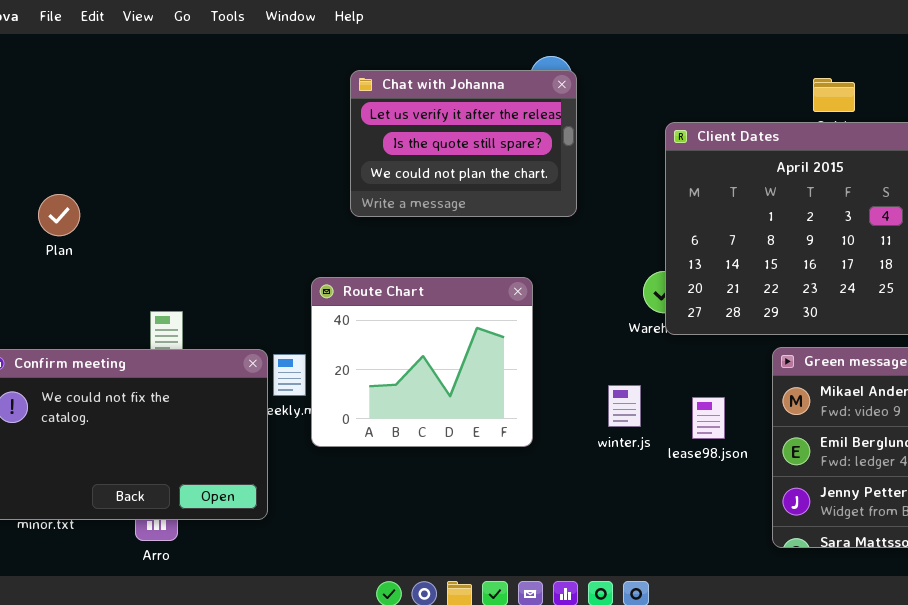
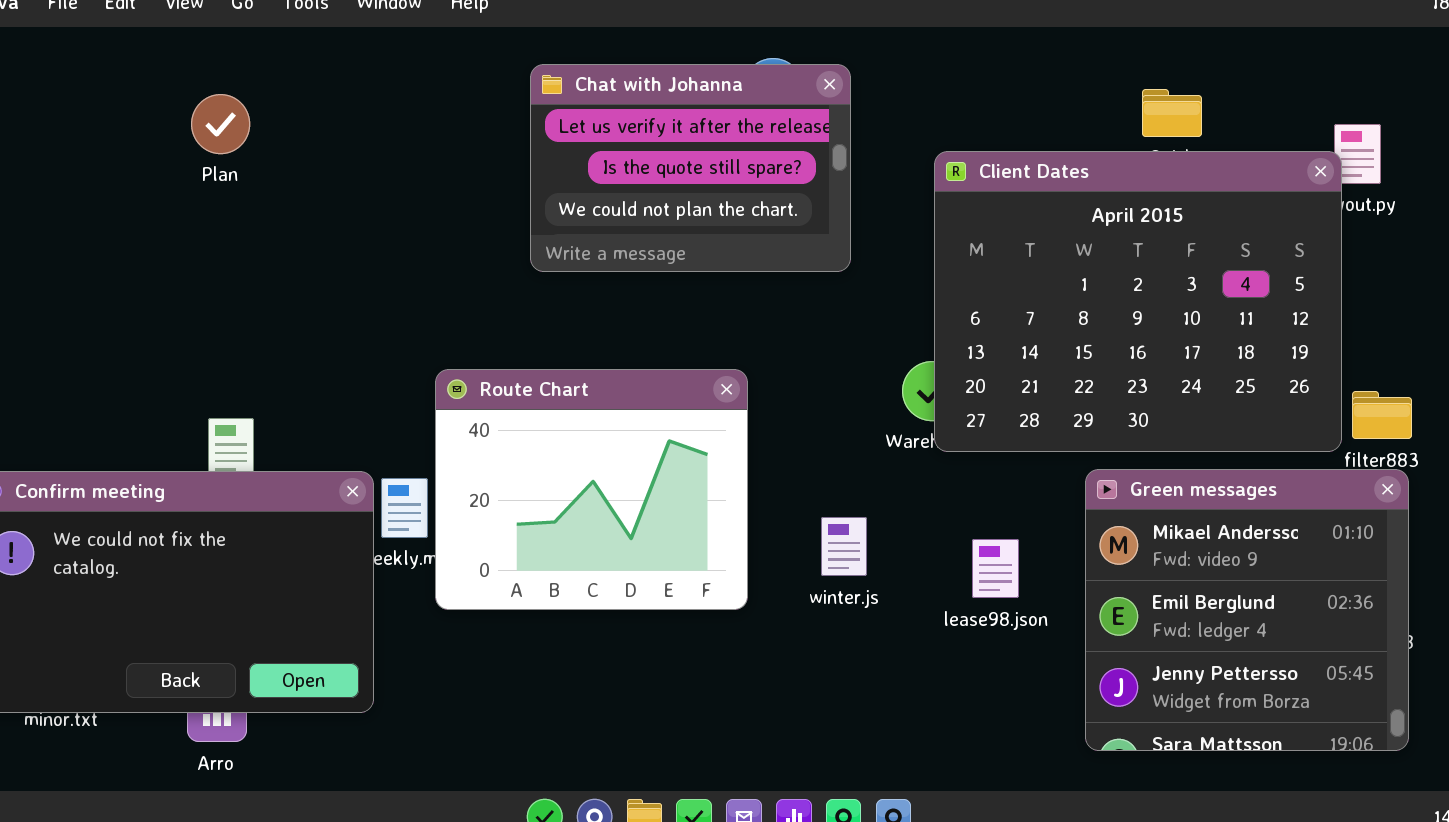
Chat with Johanna: [350,70,577,217] -> [530,64,851,272], moved
Plan: [38,194,80,236] -> [191,94,250,154], moved
winter.js: [608,385,641,427] -> [821,517,867,576], moved

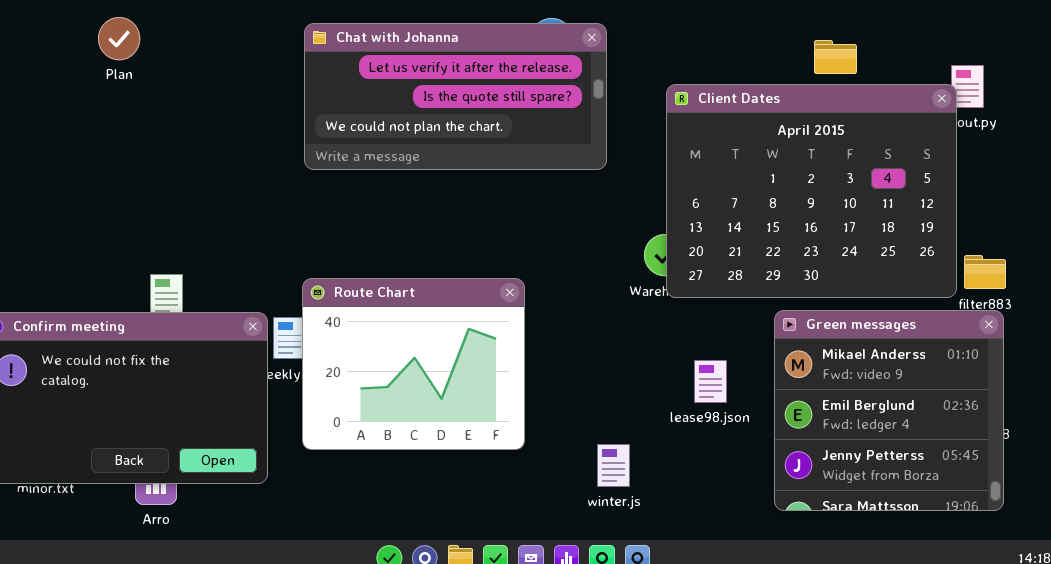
Chat with Johanna: [530,64,851,272] -> [304,23,607,170], resized
Plan: [191,94,250,154] -> [98,17,140,60], moved
Route Chart: [435,369,748,610] -> [302,278,525,450], moved
winter.js: [821,517,867,576] -> [597,444,630,487], moved

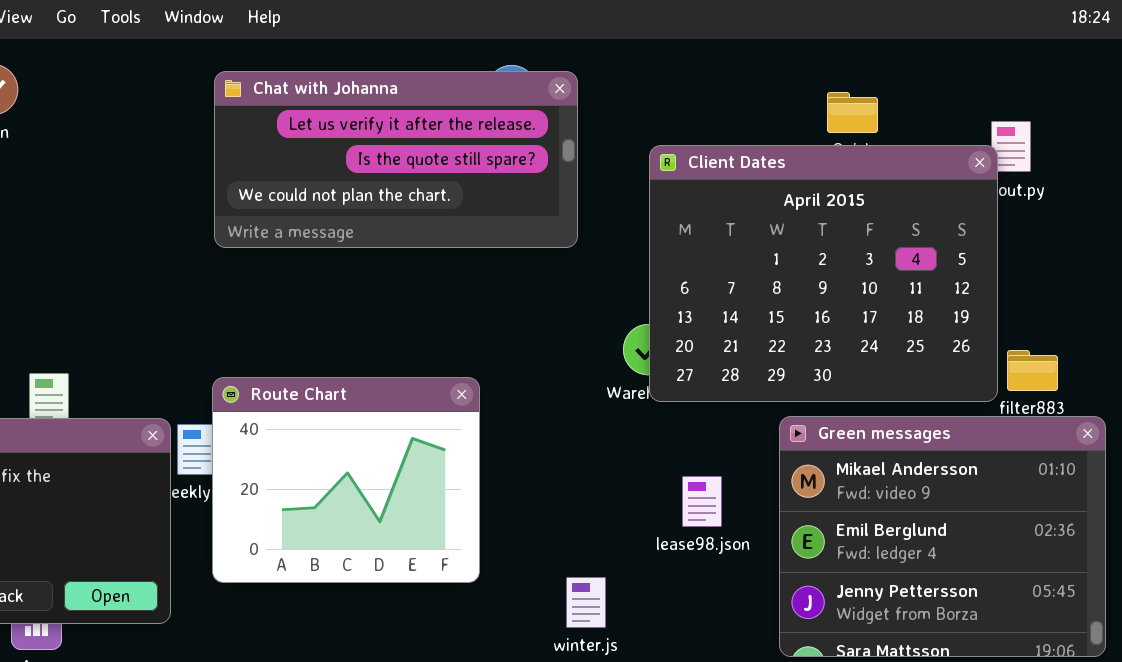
Green messages: [774,310,1004,511] -> [779,416,1106,657], resized

